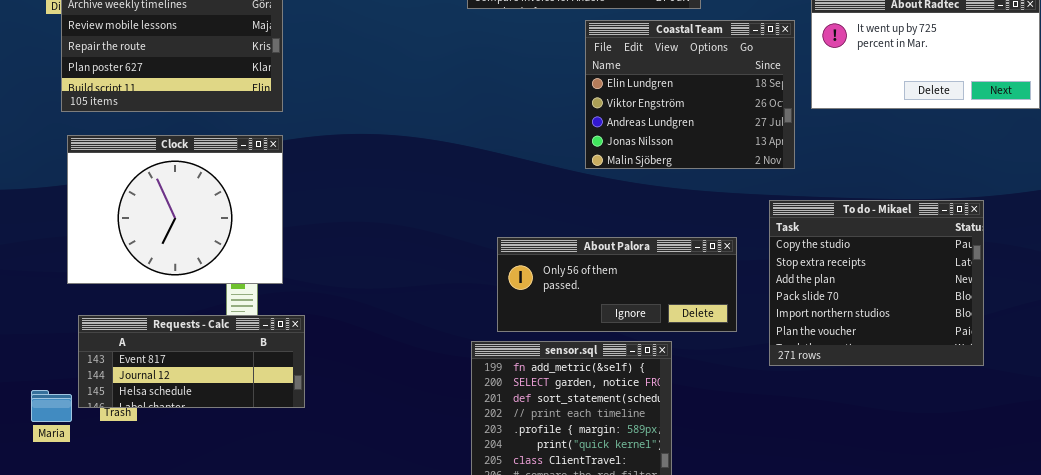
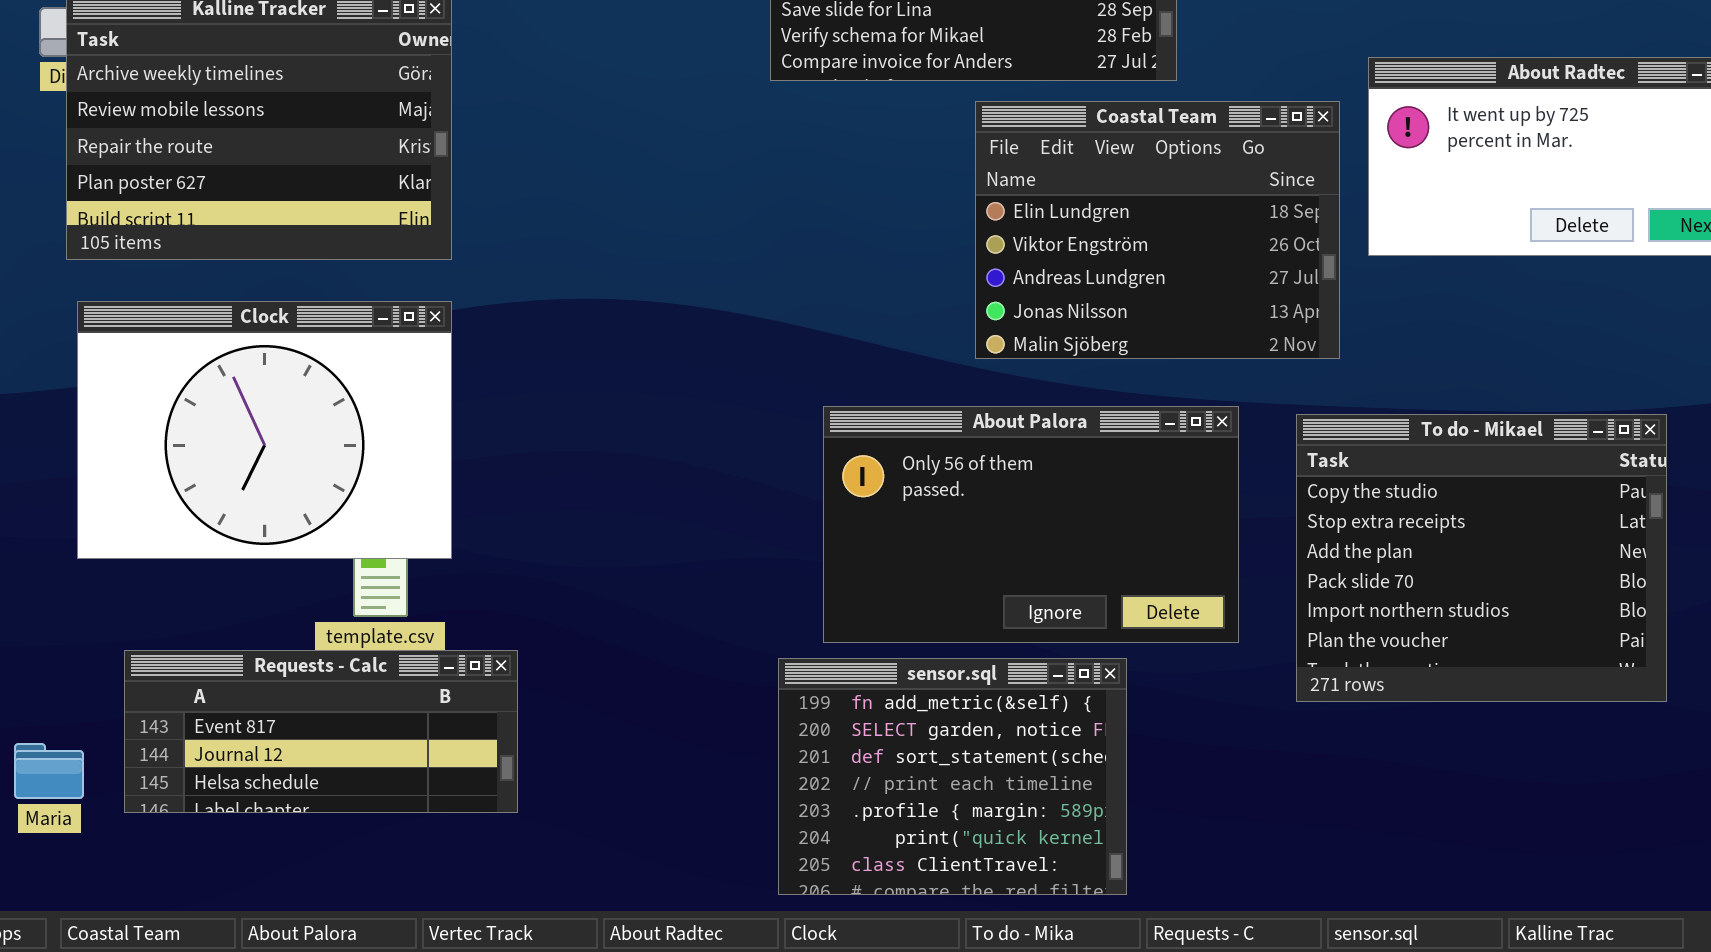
About Palora: [497,237,737,332] -> [823,406,1239,643], resized
Requests - Calc: [78,315,305,408] -> [124,650,518,813], moved

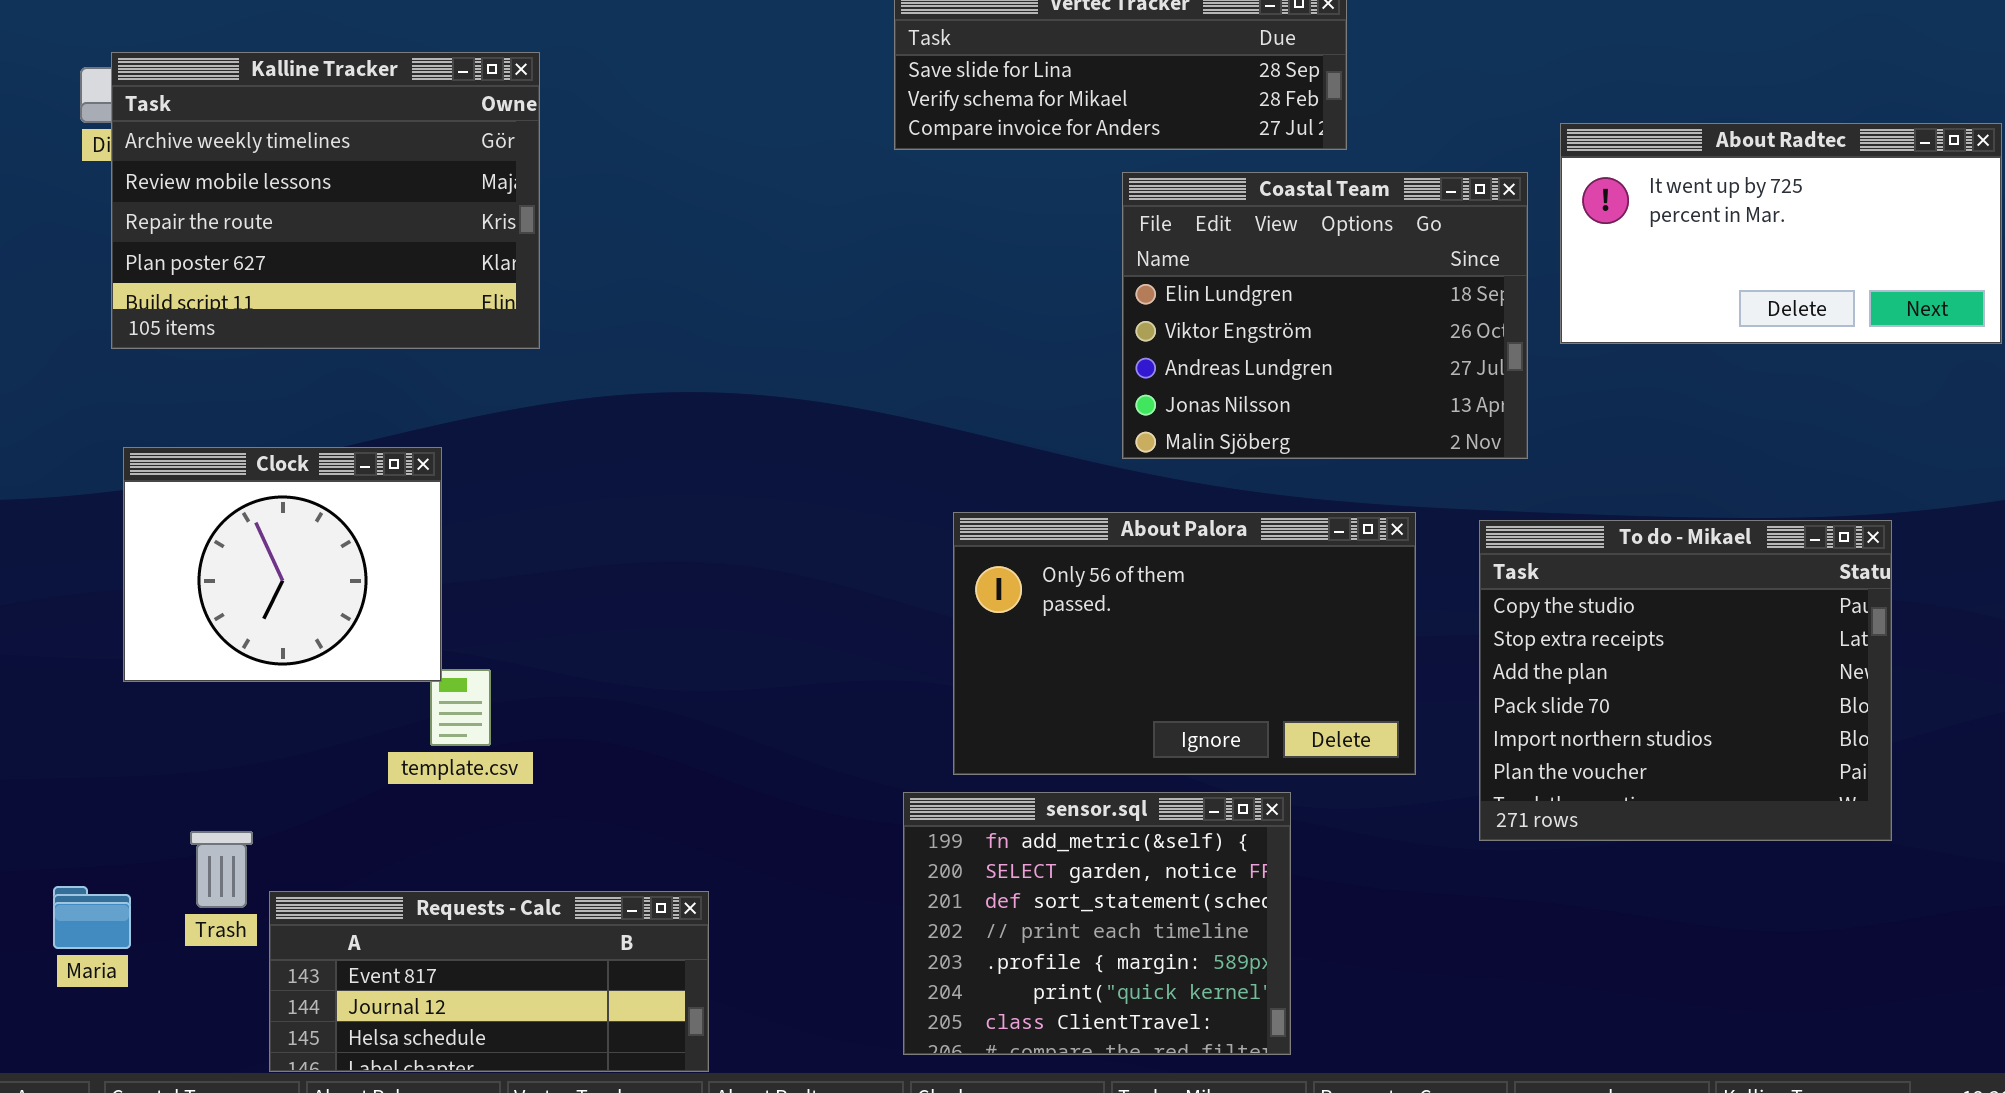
Clock: [77,301,452,559] -> [123,447,442,682], resized
Requests - Calc: [124,650,518,813] -> [269,891,709,1072], moved

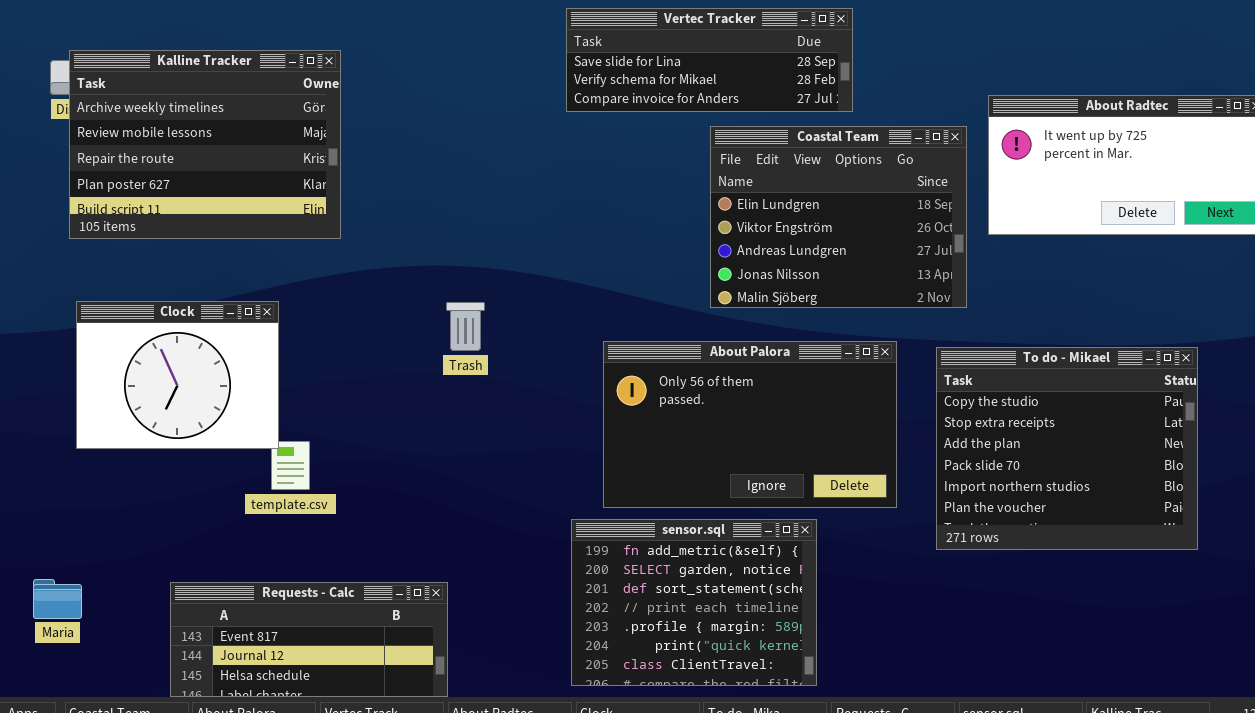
Trash: [190,831,253,908] -> [446,302,485,351], moved

